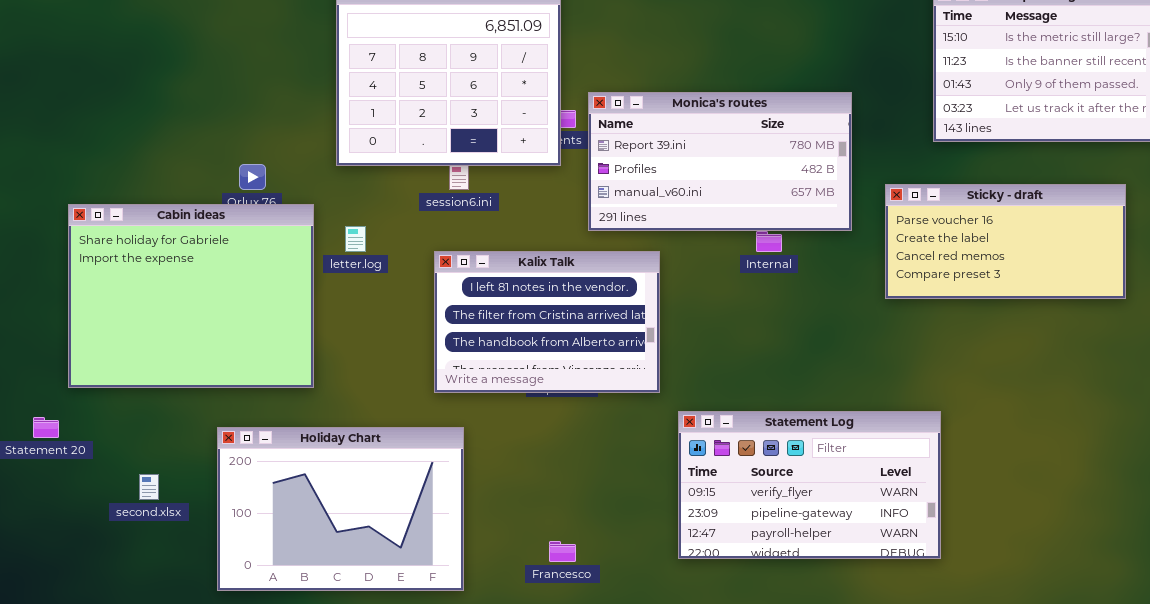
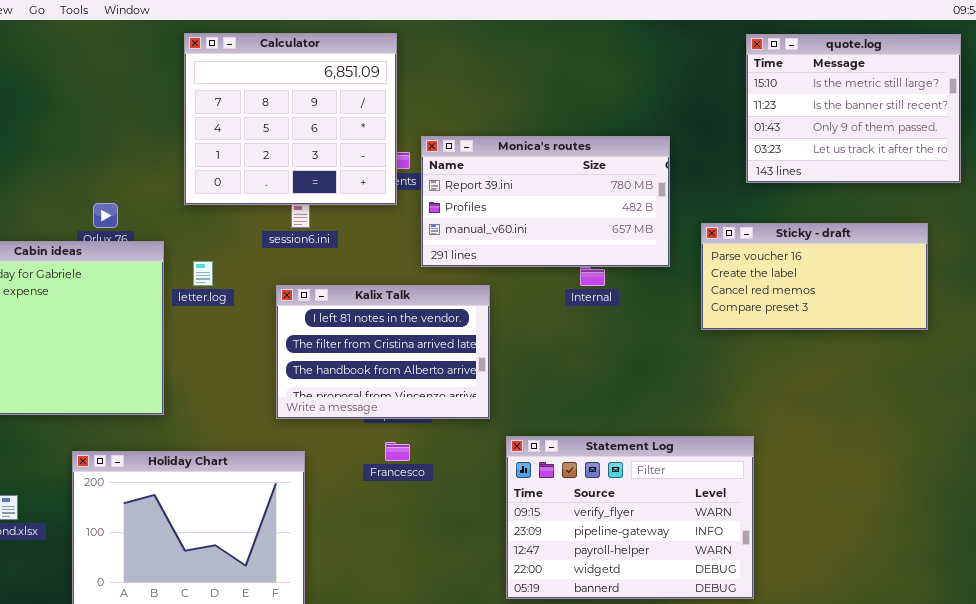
Statement Log: [678,411,941,559] -> [506,436,754,599], resized
Francesco: [549,541,576,562] -> [385,442,410,461], moved

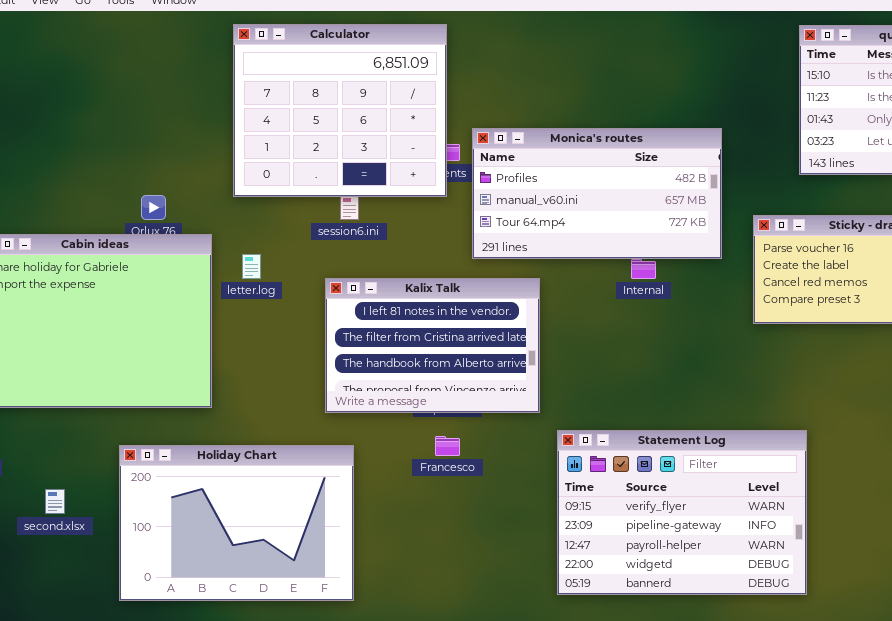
Monica's routes: [421,136,670,267] -> [472,128,722,259], scrolled down 1 row

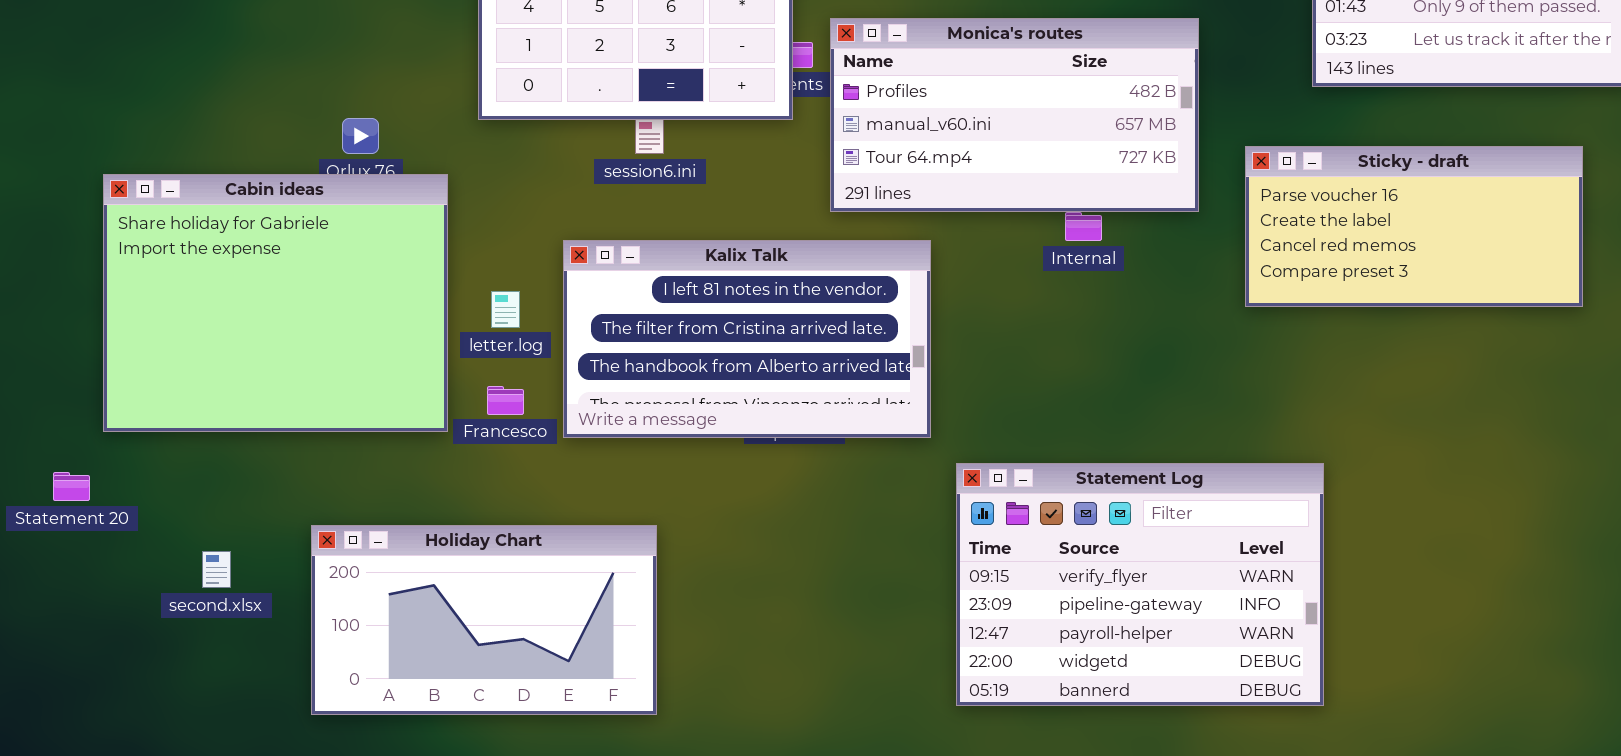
letter.log: [242,254,261,279] -> [491,291,520,328], moved
Kalix Talk: [325,278,540,413] -> [563,240,931,438], resized
Francesco: [435,436,460,456] -> [487,386,524,415], moved
Holiday Chart: [119,445,354,601] -> [311,525,657,715], resized

